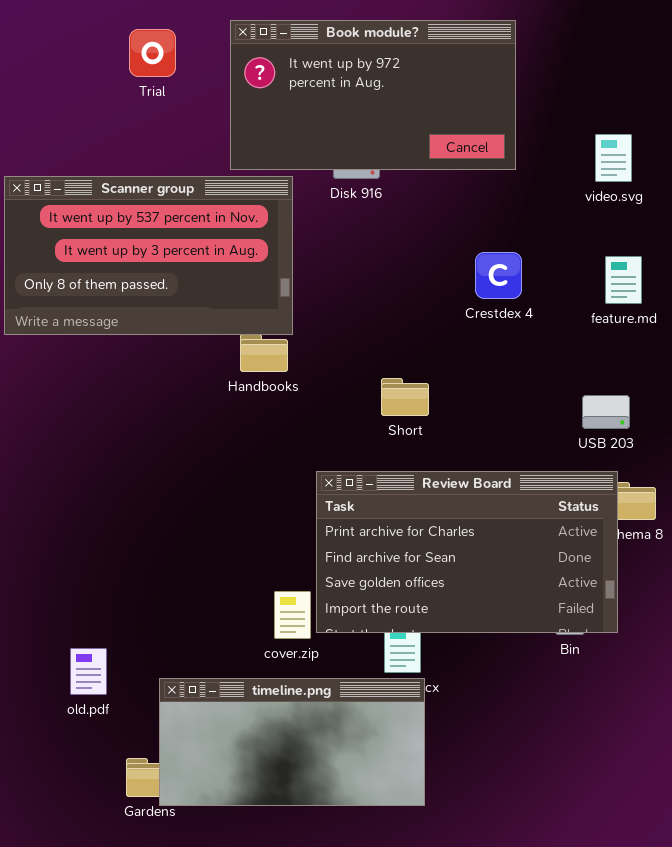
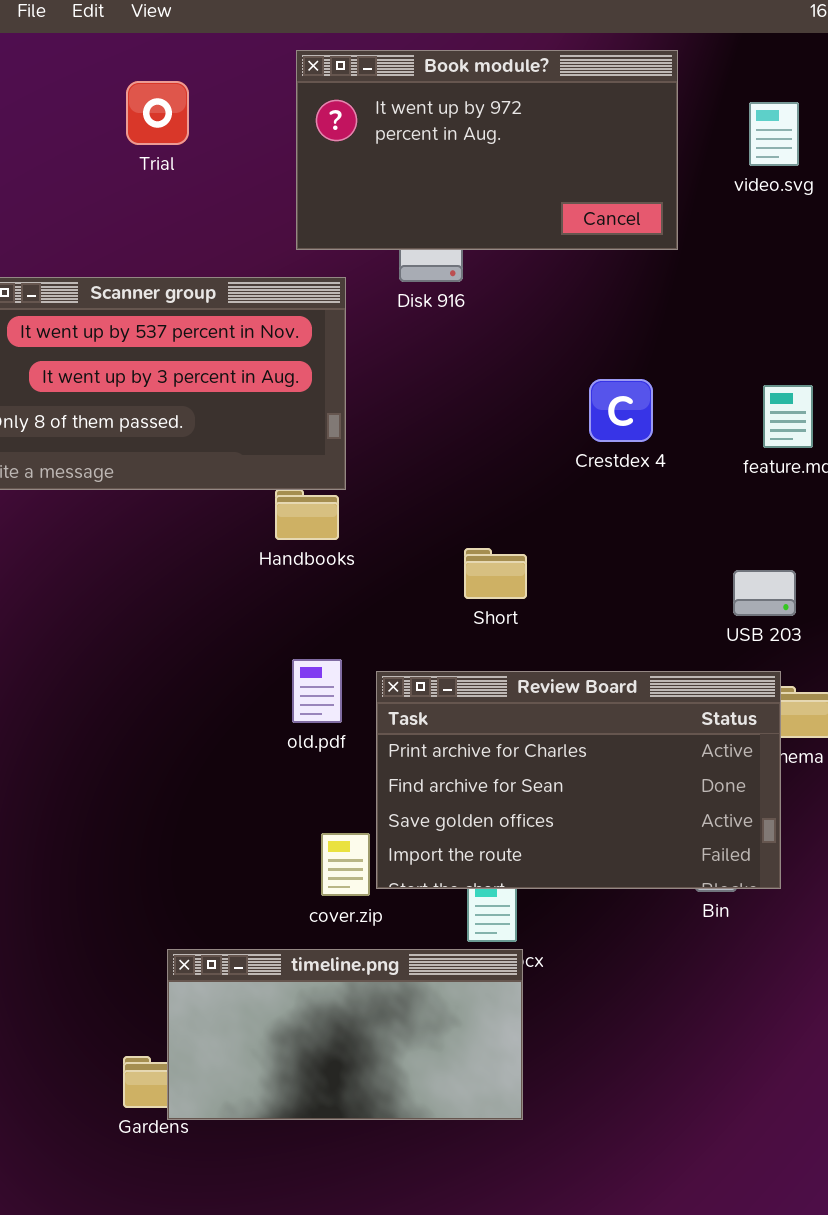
Book module?: [230,20,516,170] -> [296,50,678,250], moved
video.svg: [595,134,632,182] -> [749,102,799,166], moved
old.pdf: [70,648,107,695] -> [292,659,342,723], moved

